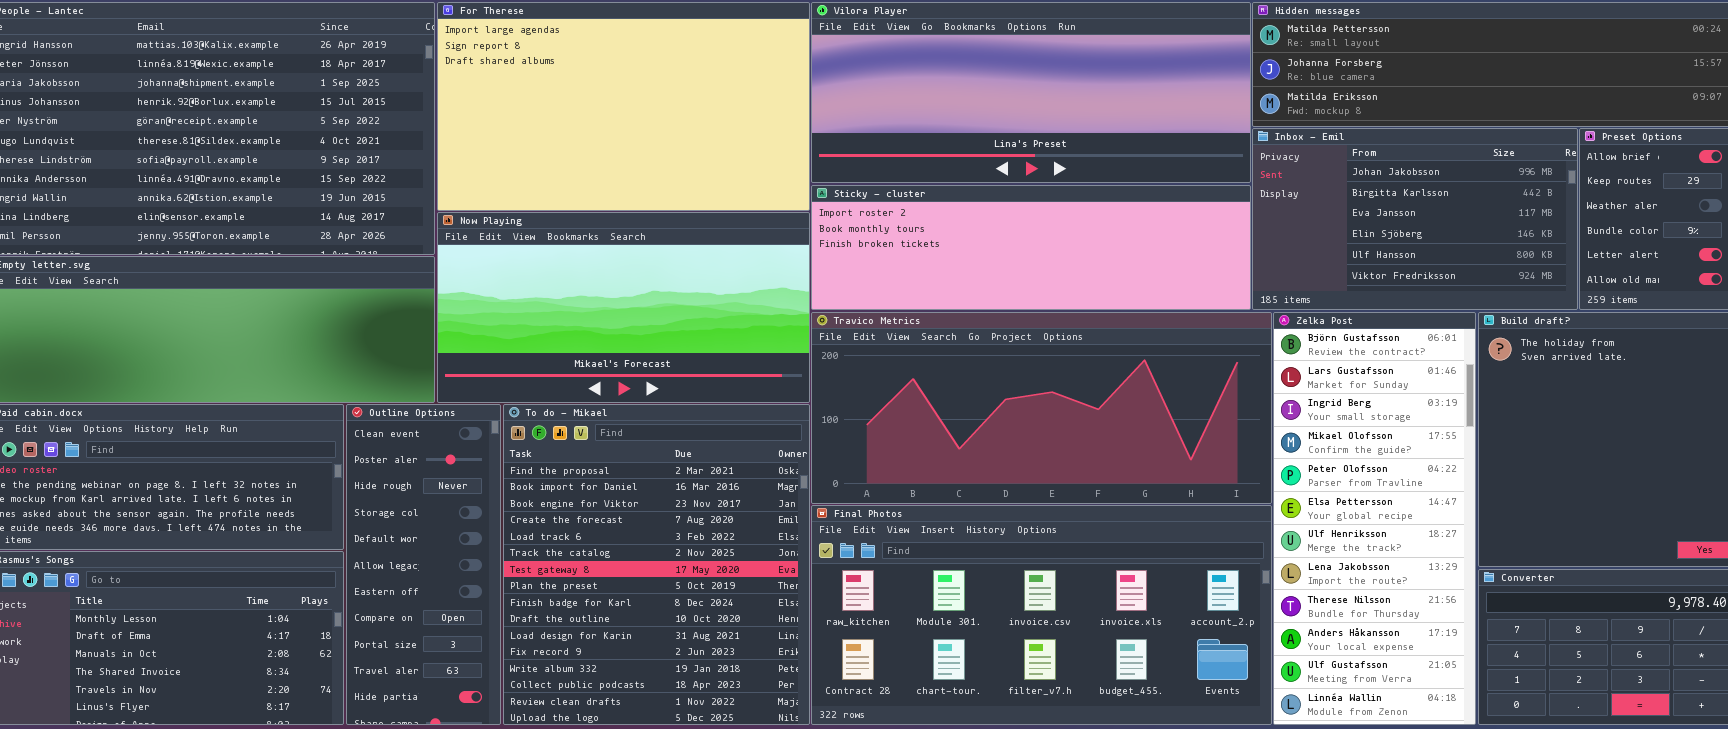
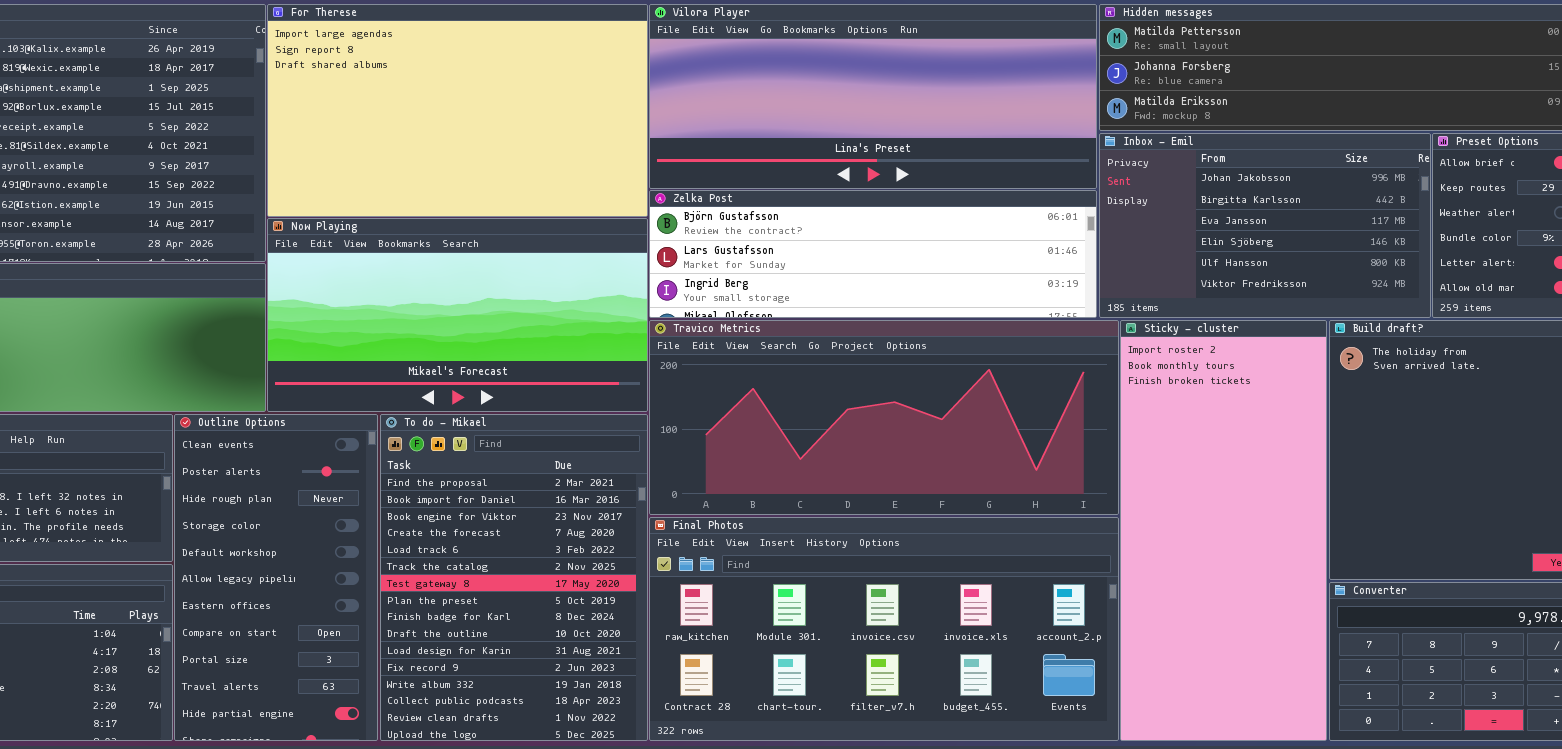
Sticky - cluster: [811,185,1251,310] -> [1120,320,1327,741], moved, resized
Zelka Post: [1273,312,1476,725] -> [649,190,1097,318], moved, resized
Outline Options: [346,404,501,725] -> [174,414,378,741], resized
To do - Mikael: [503,404,810,725] -> [380,414,648,741], resized

